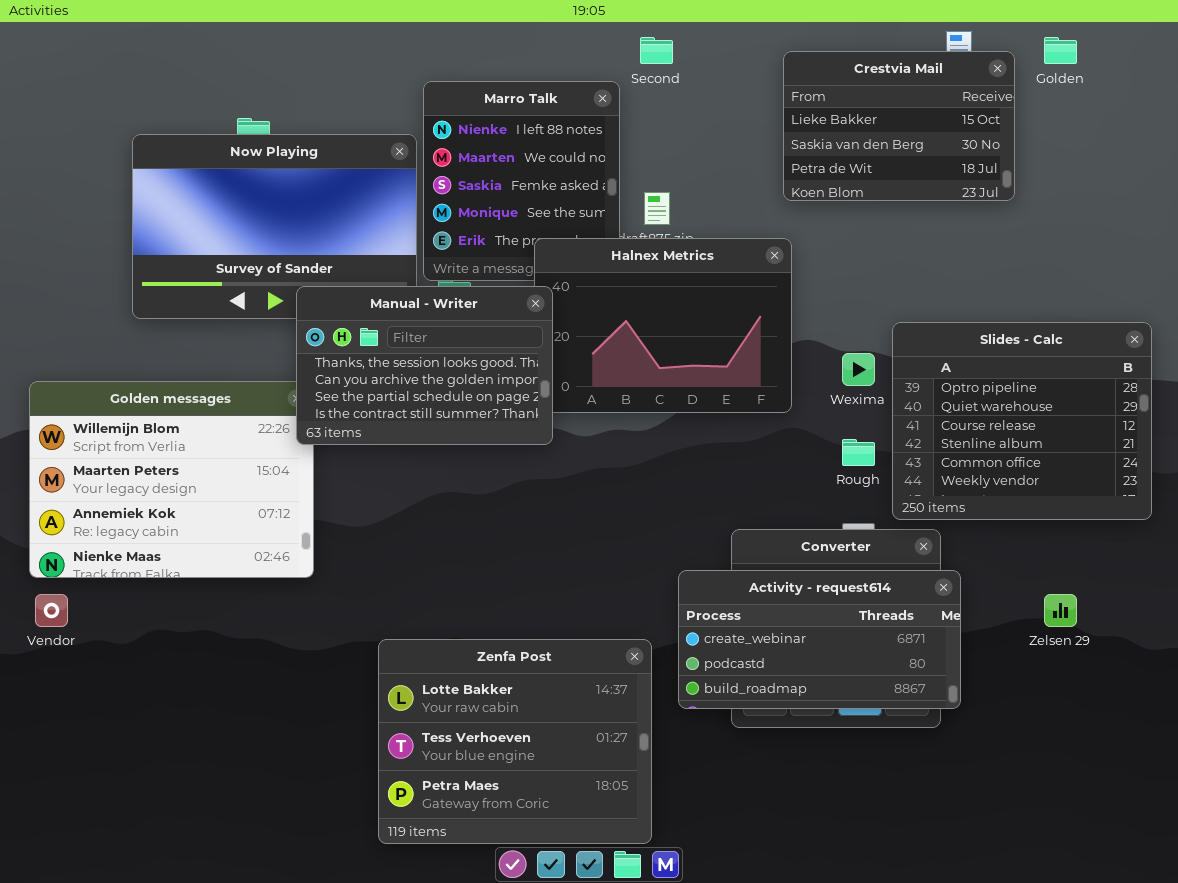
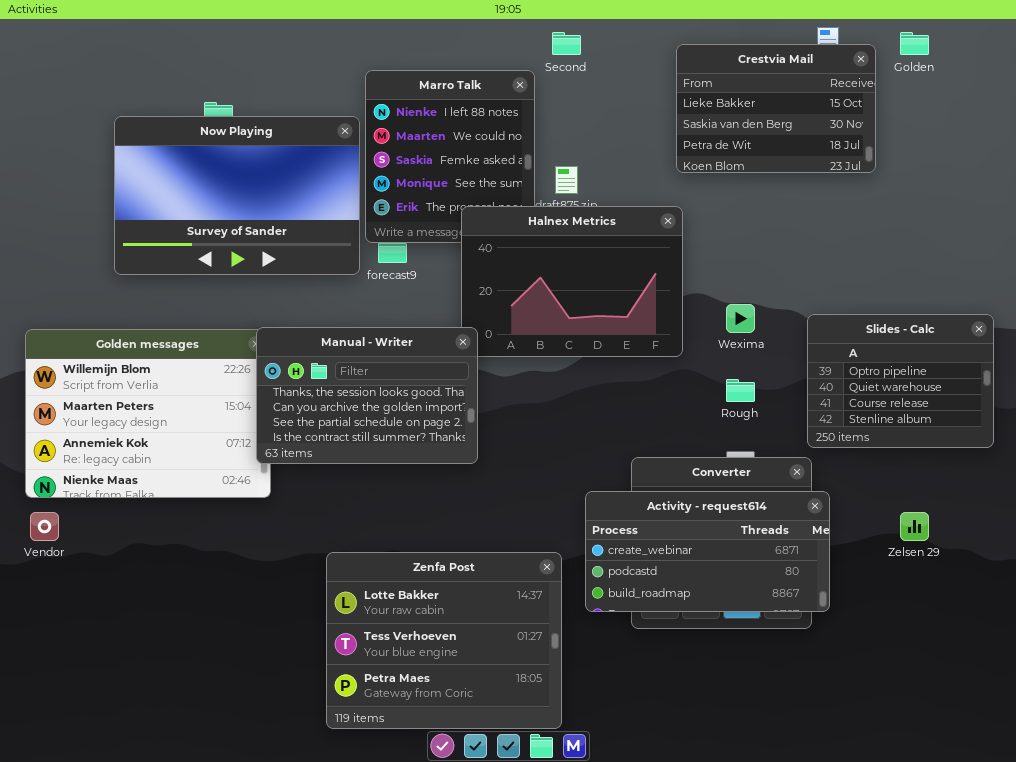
Manual - Writer: [296,286,553,445] -> [256,327,478,464], moved
Slides - Calc: [892,322,1152,520] -> [807,314,994,448], resized

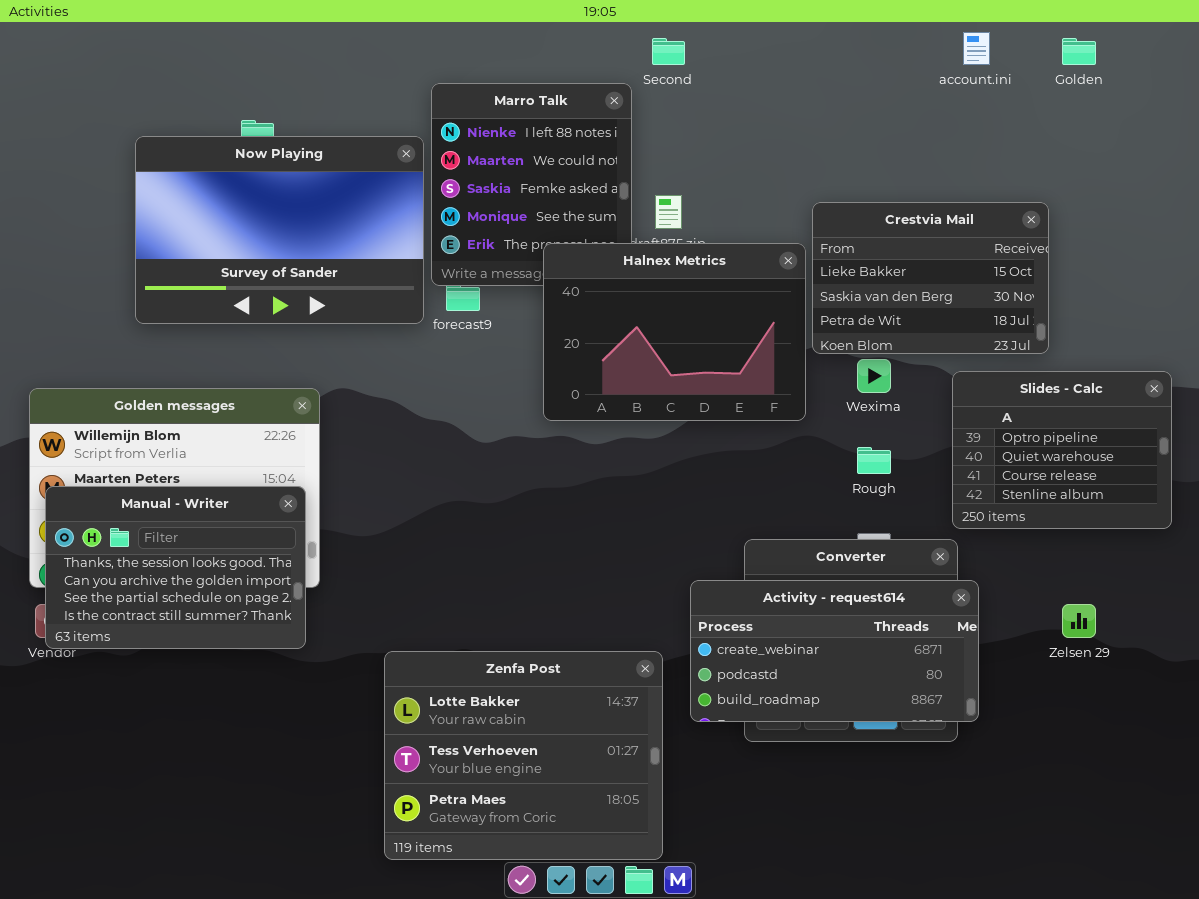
Crestvia Mail: [676,44,876,173] -> [812,202,1049,354], moved
Manual - Writer: [256,327,478,464] -> [45,486,306,649], moved

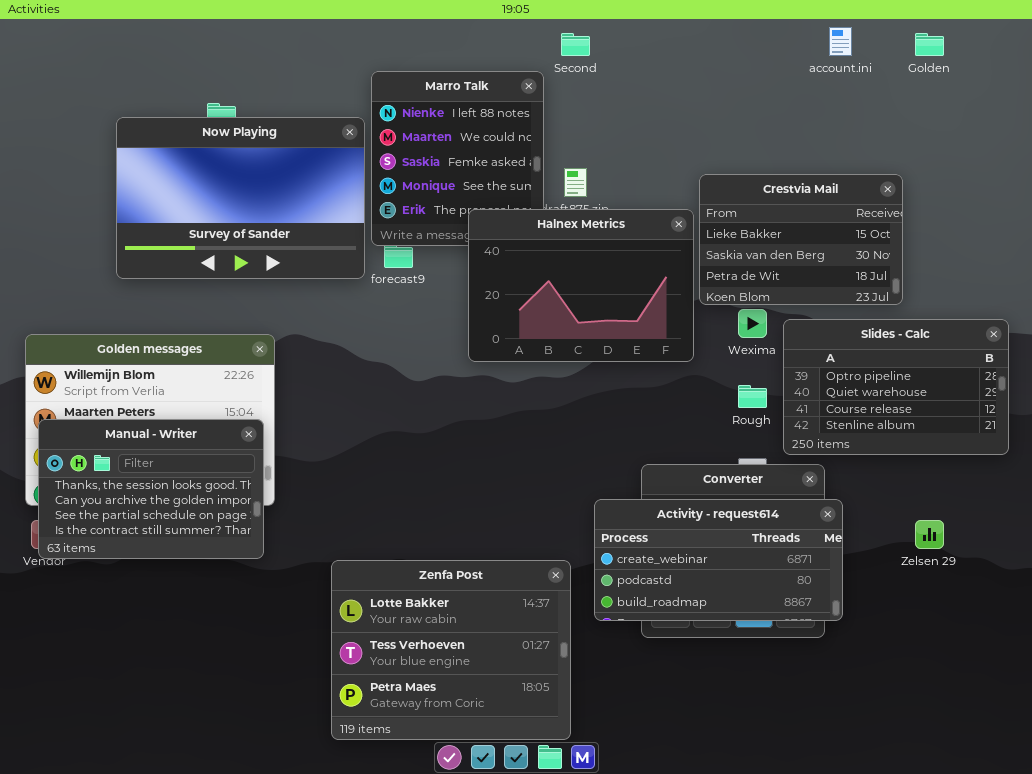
Slides - Calc: [952,371,1172,529] -> [783,319,1009,455], resized

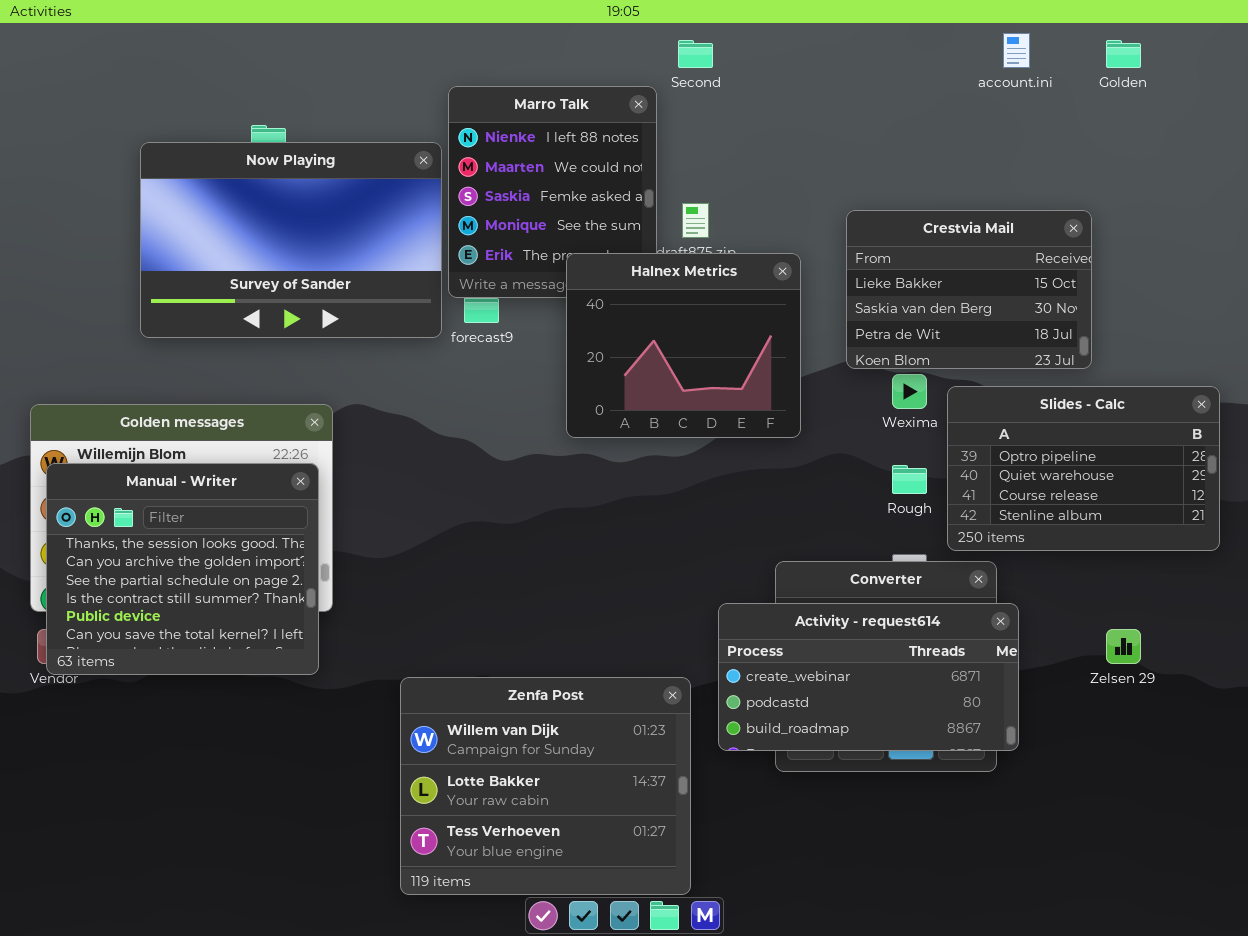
Halnex Metrics: [468,209,694,362] -> [566,253,801,438], resized
Manual - Writer: [38,419,264,559] -> [46,463,319,675], resized
Zenfa Post: [331,560,571,740] -> [400,677,691,895], scrolled up 1 row

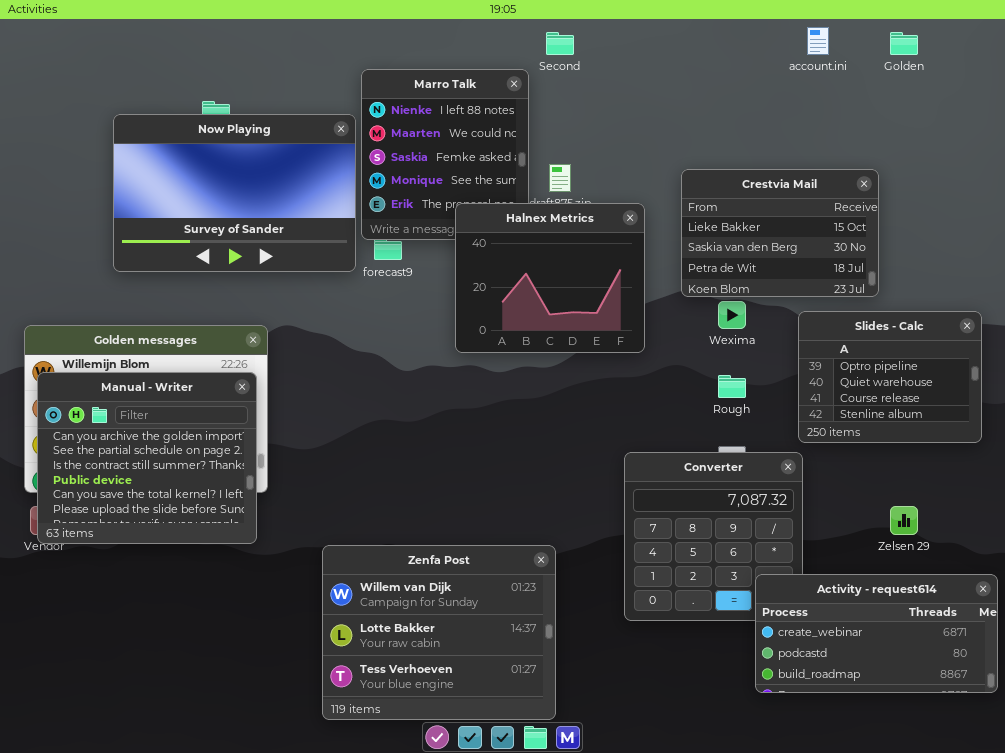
Slides - Calc: [947,386,1220,551] -> [798,311,982,443], resized
Manual - Writer: [46,463,319,675] -> [37,372,257,544], scrolled down 1 row
Activity - request614: [718,603,1019,751] -> [755,574,998,693], moved

